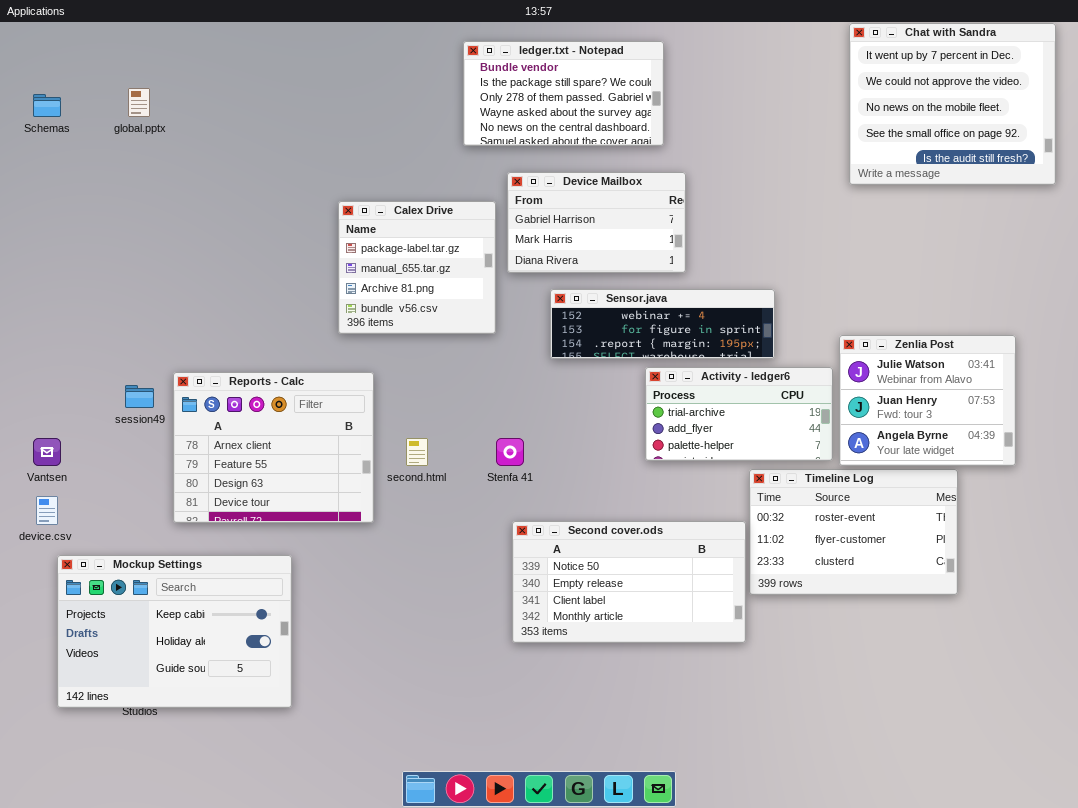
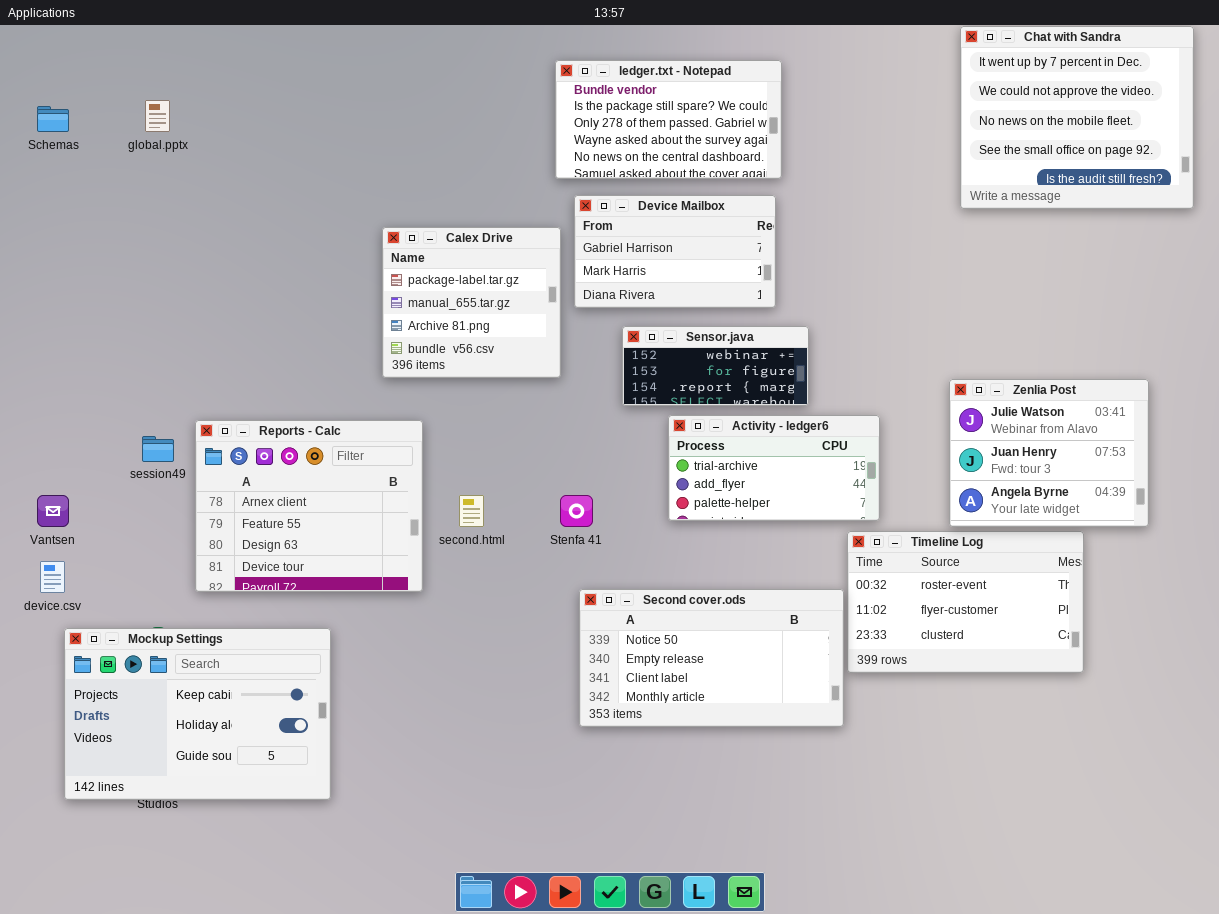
ledger.txt - Notepad: [463,41,664,146] -> [555,60,782,179], moved
Sensor.java: [550,289,775,359] -> [622,326,809,406], resized
Activity - ledger6: [645,367,833,461] -> [668,415,880,521], moved

